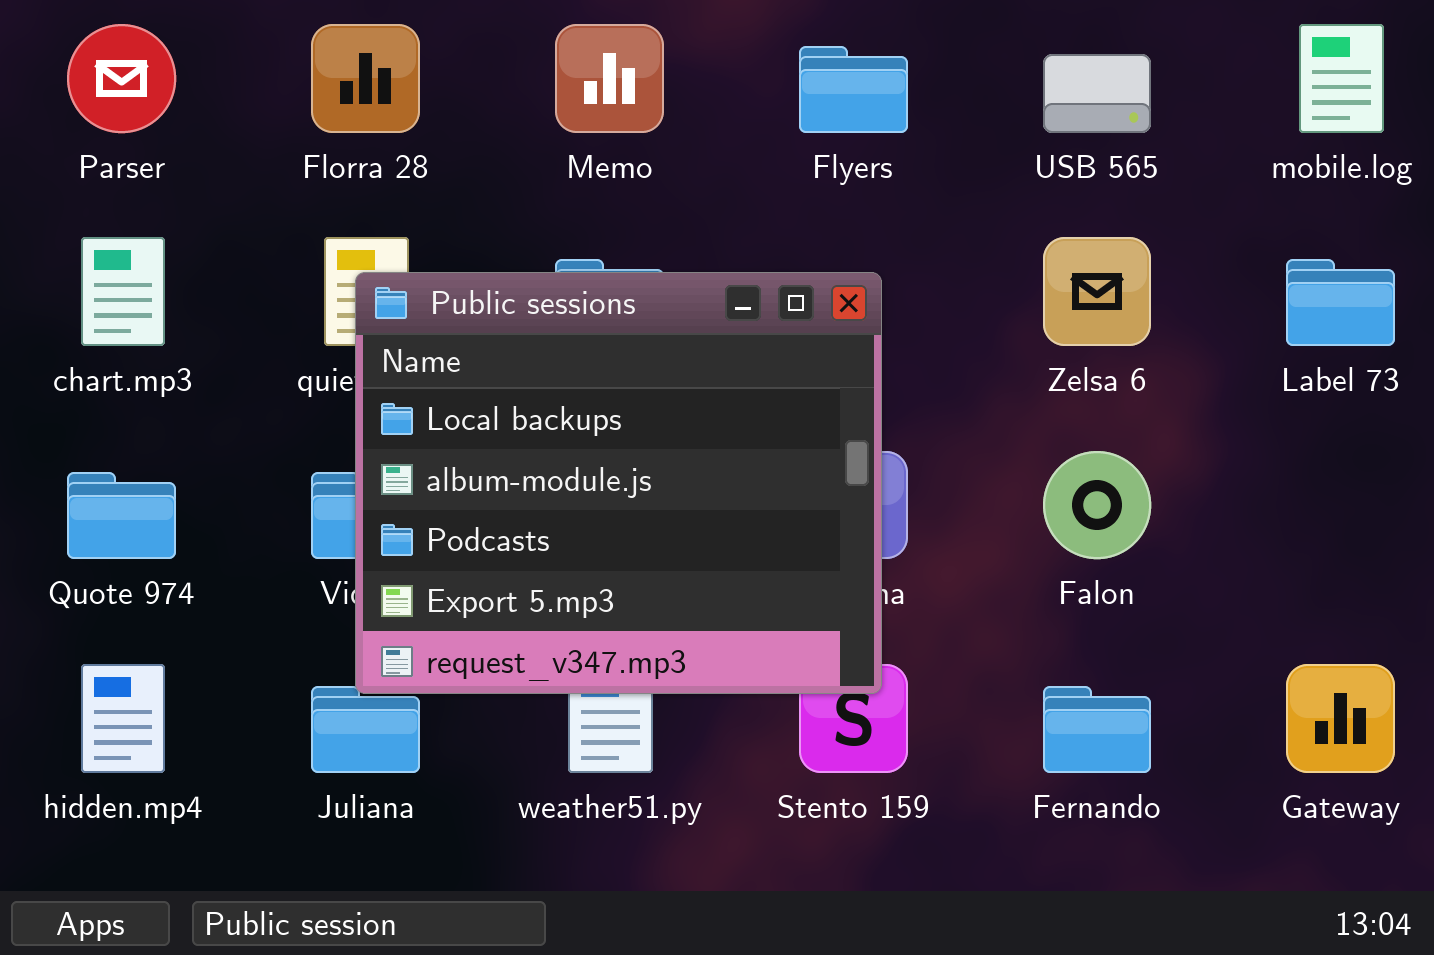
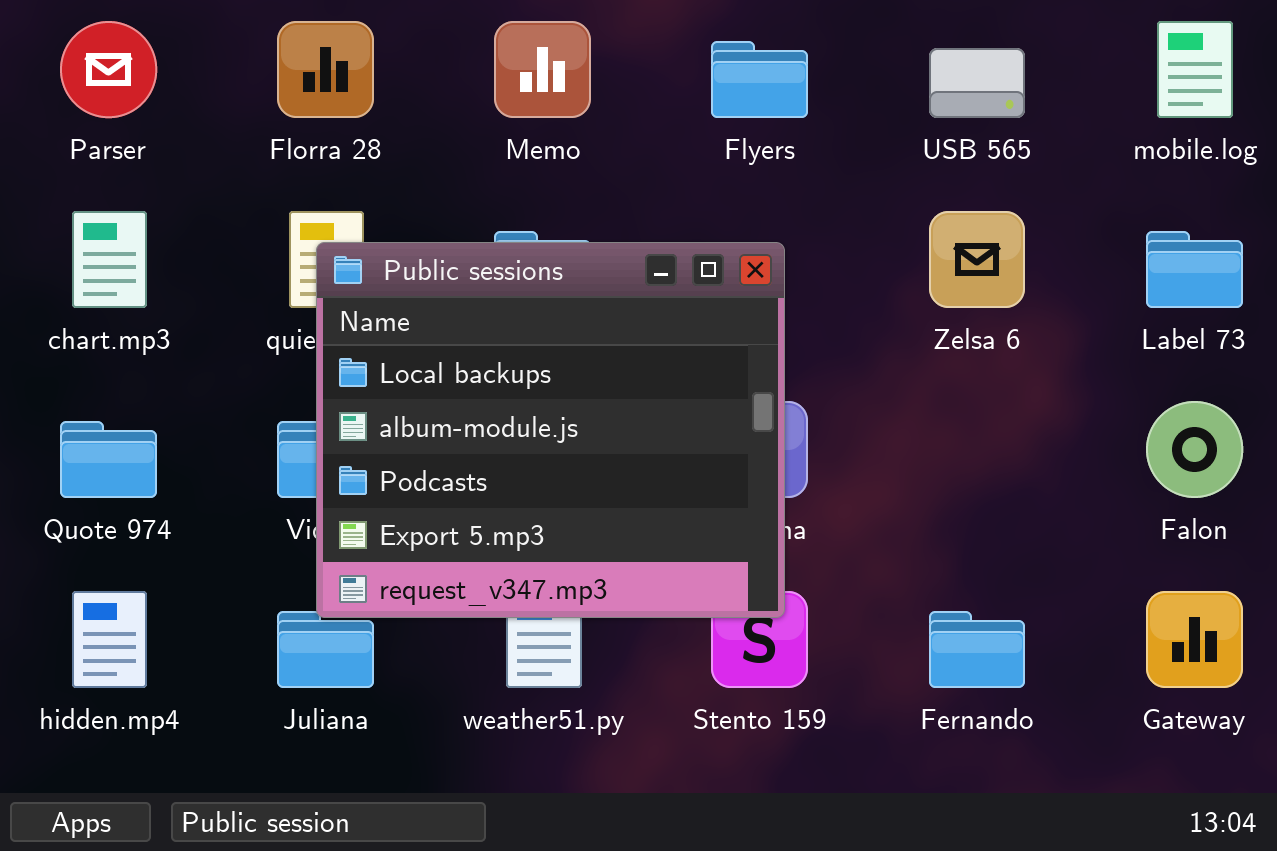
Falon: [1043,451,1151,559] -> [1146,401,1243,498], moved

